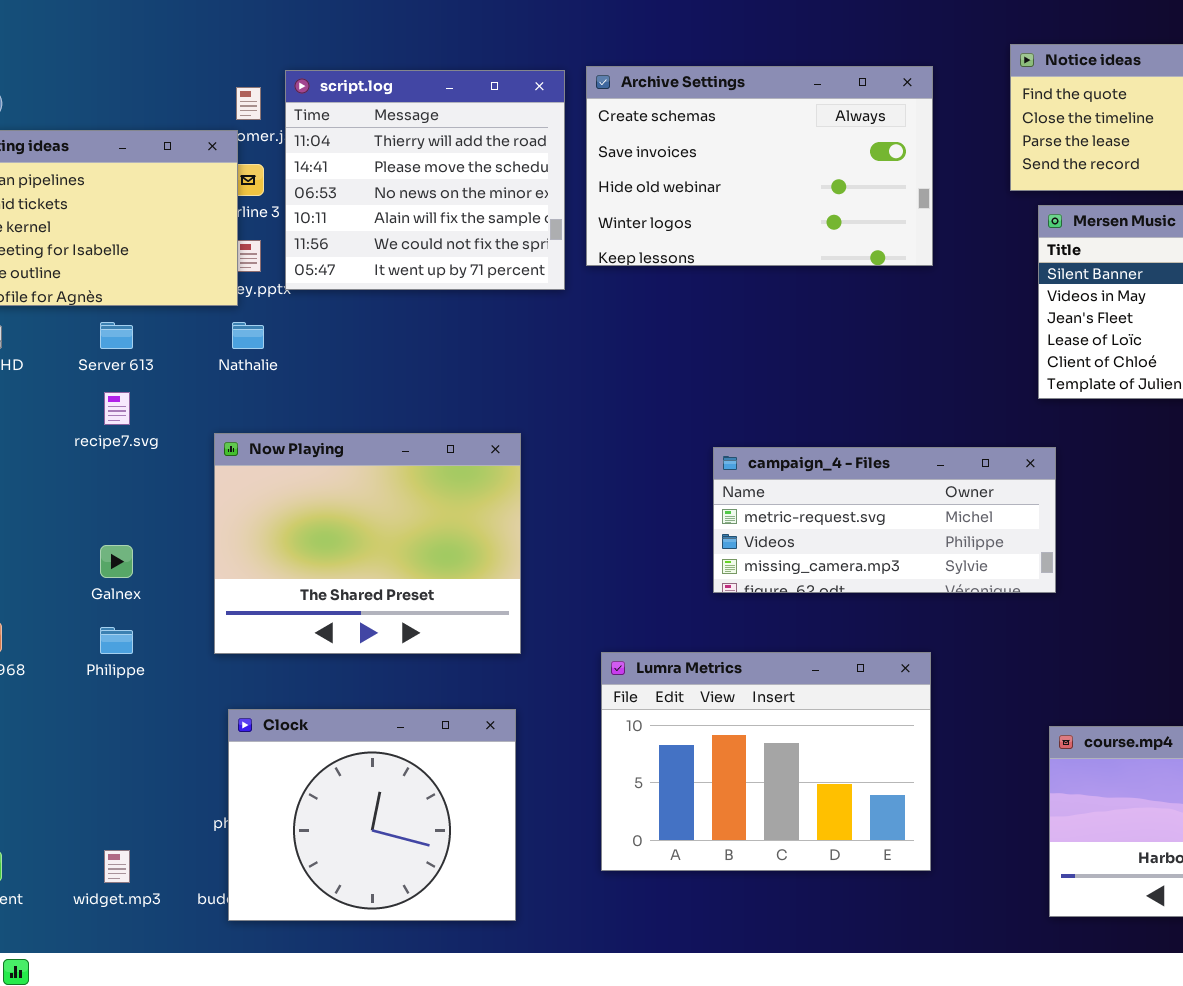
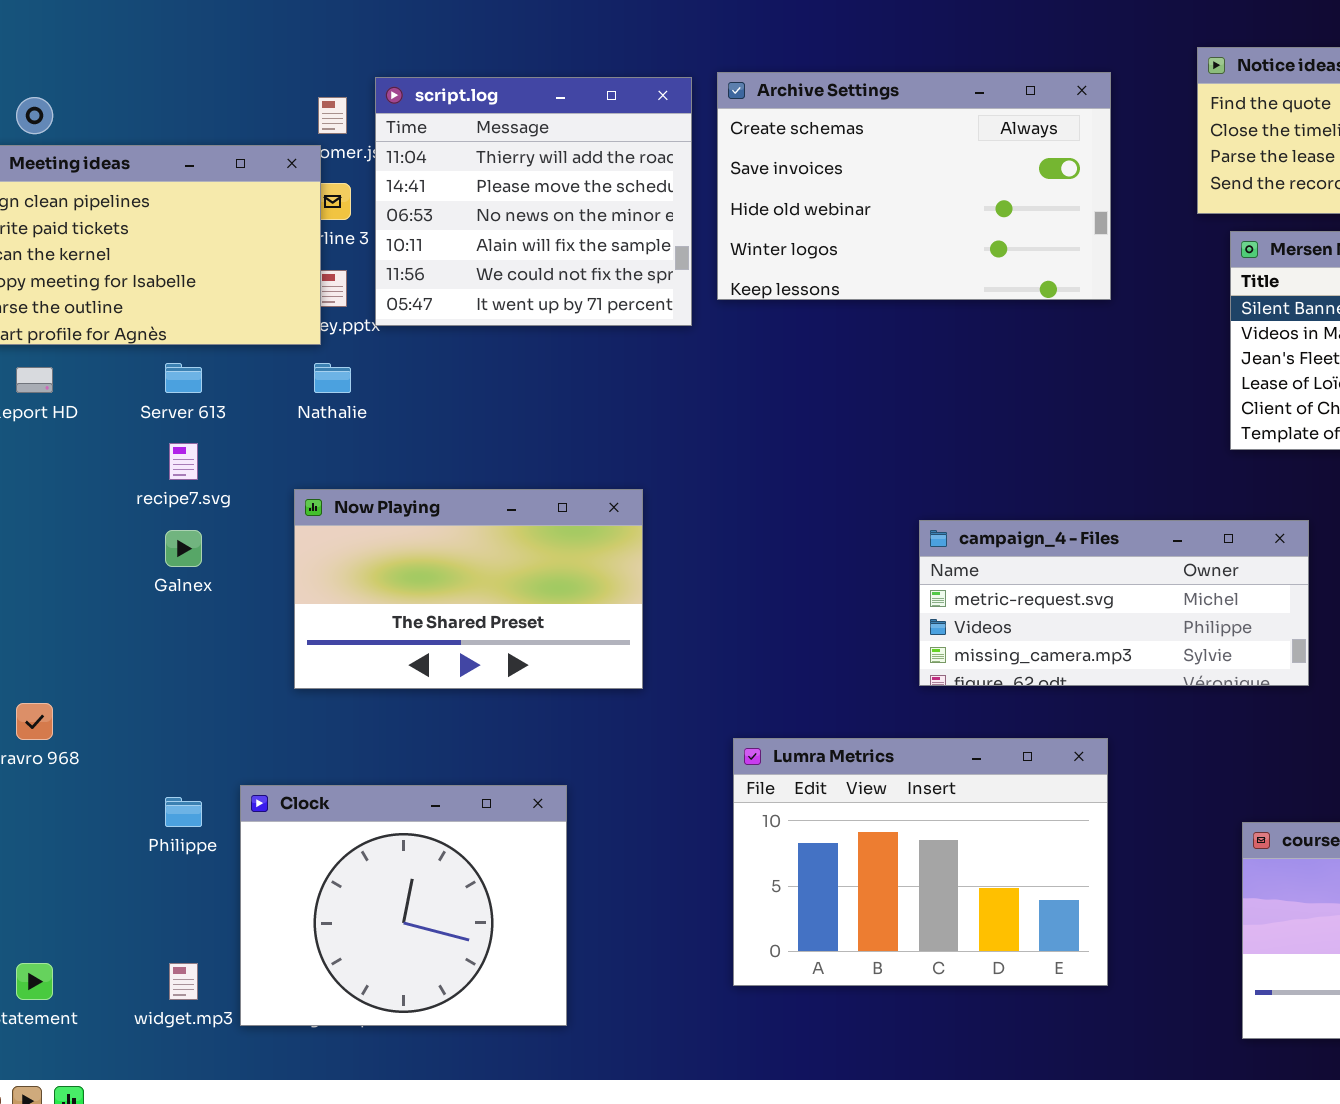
Now Playing: [214,433,521,654] -> [294,489,643,689], resized
campaign_4 - Files: [713,447,1056,593] -> [919,520,1309,686], moved
Galnex: [100,545,133,578] -> [165,530,202,567], moved
Philippe: [100,627,133,654] -> [165,797,202,827], moved
Clock: [228,709,516,921] -> [240,785,567,1026], moved

